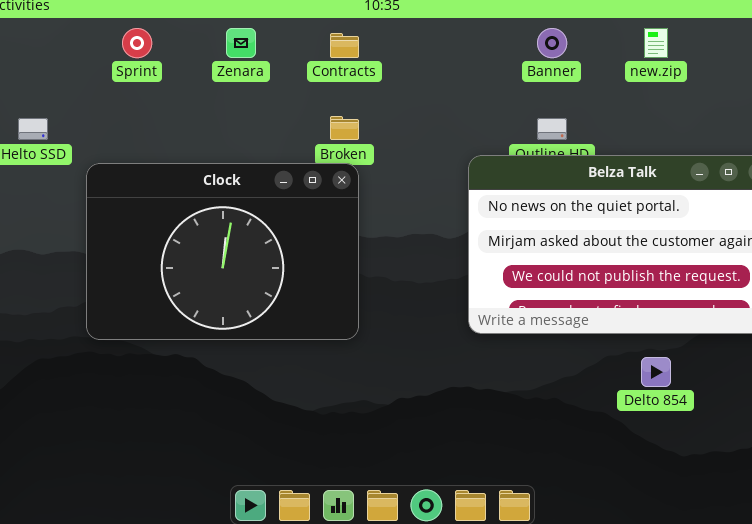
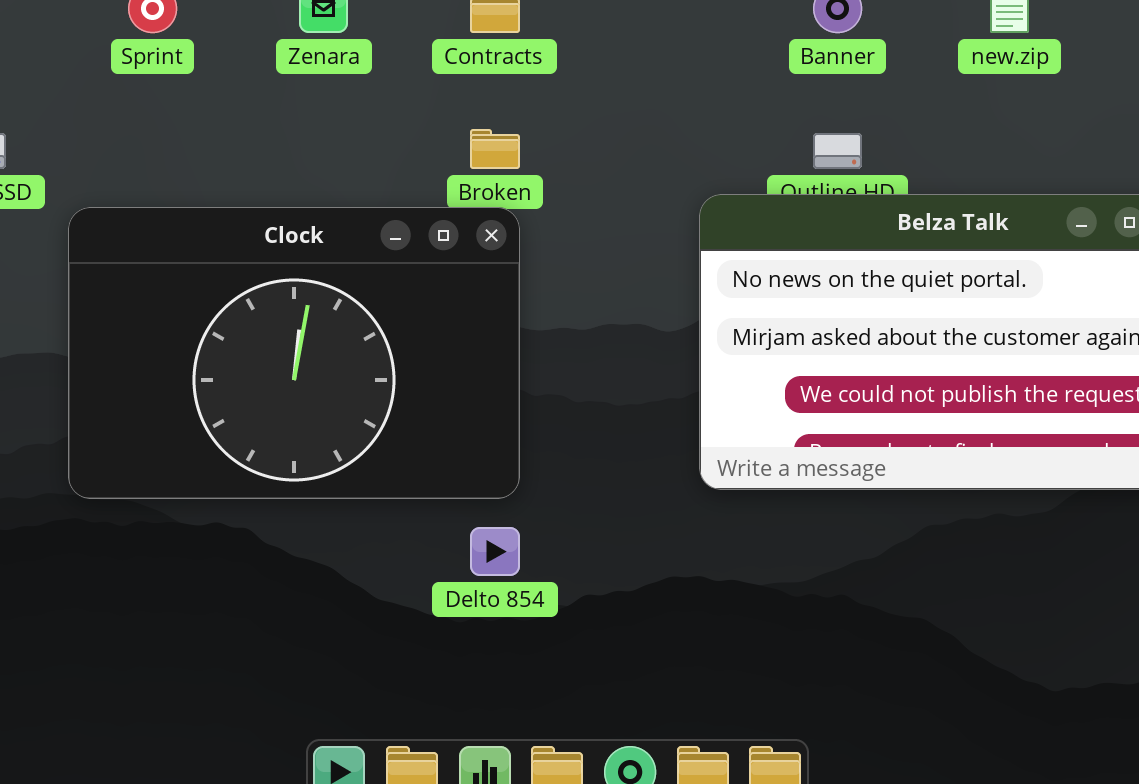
Delto 854: [641,357,671,387] -> [470,527,520,576], moved

